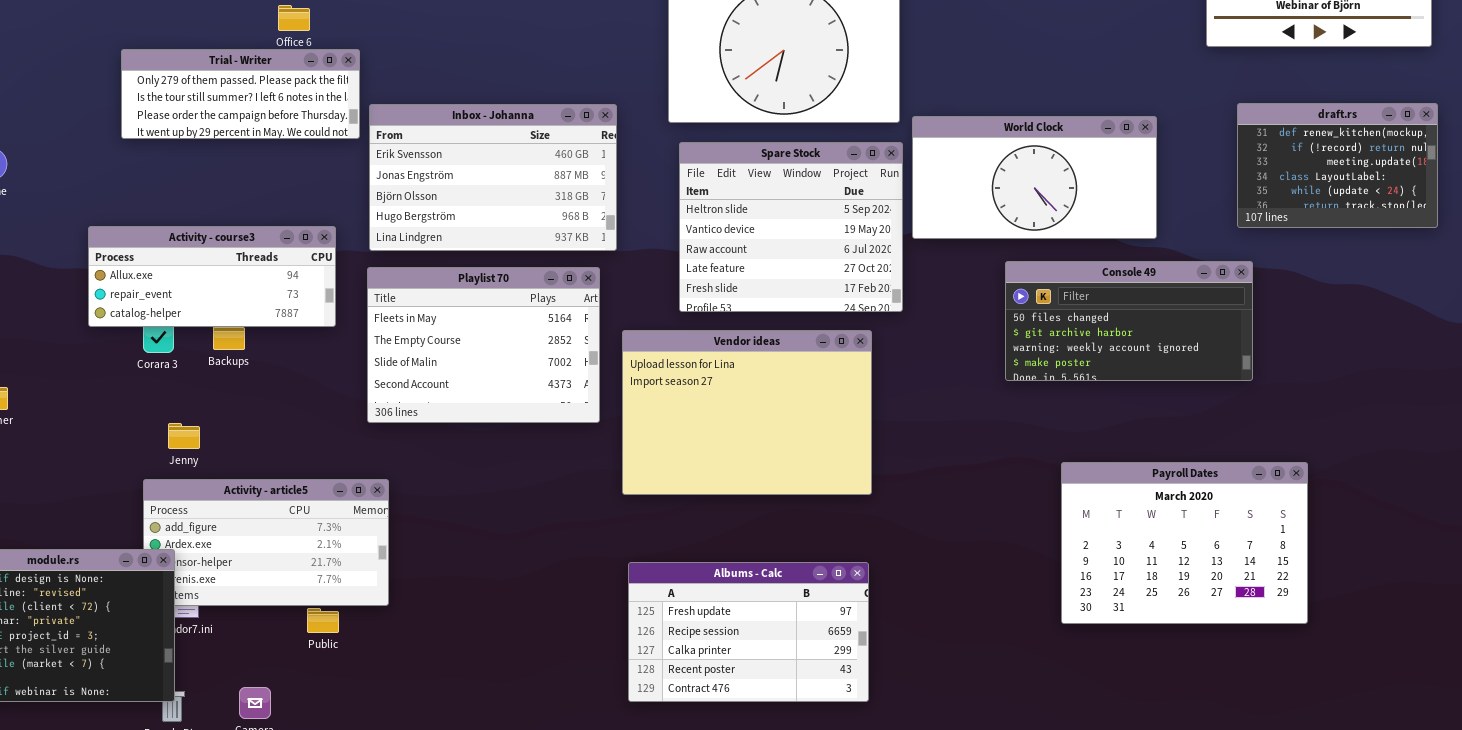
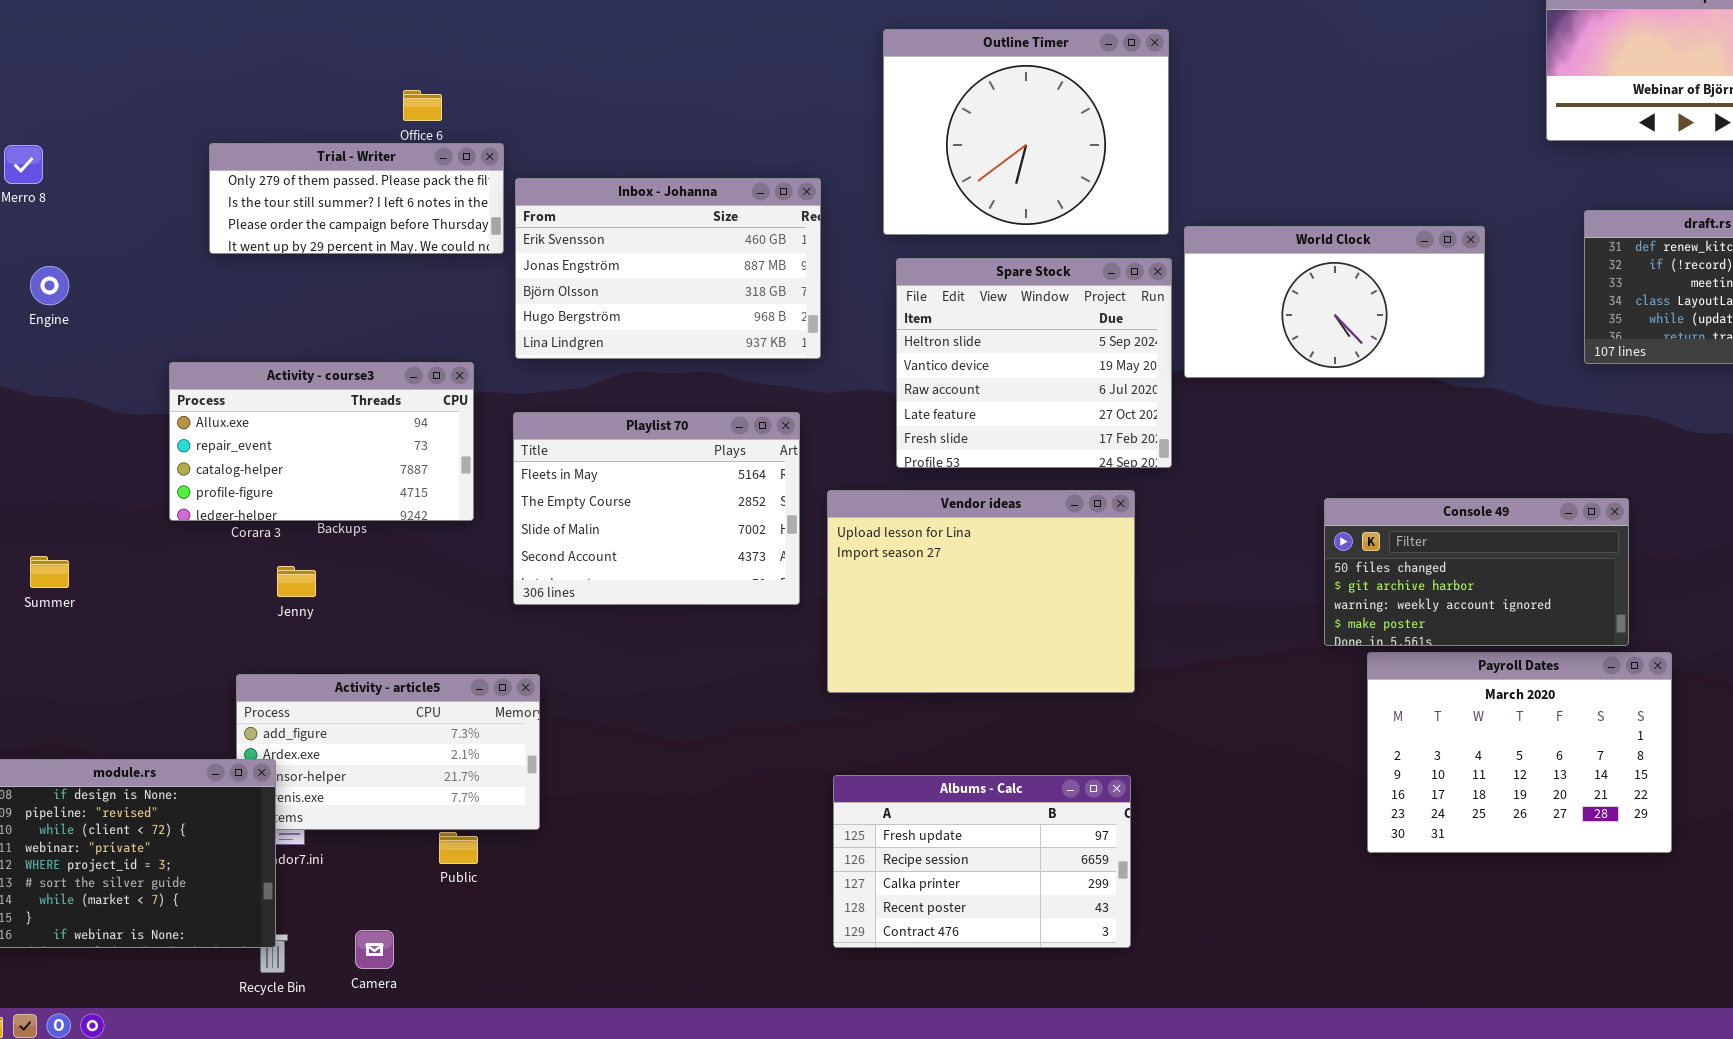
Inbox - Johanna: [369,104,617,251] -> [515,178,821,359], moved
Activity - course3: [88,226,336,327] -> [169,362,474,521], resized
Console 49: [1005,261,1253,381] -> [1324,498,1629,646], moved
Jenny: [168,423,200,449] -> [277,566,316,597], moved

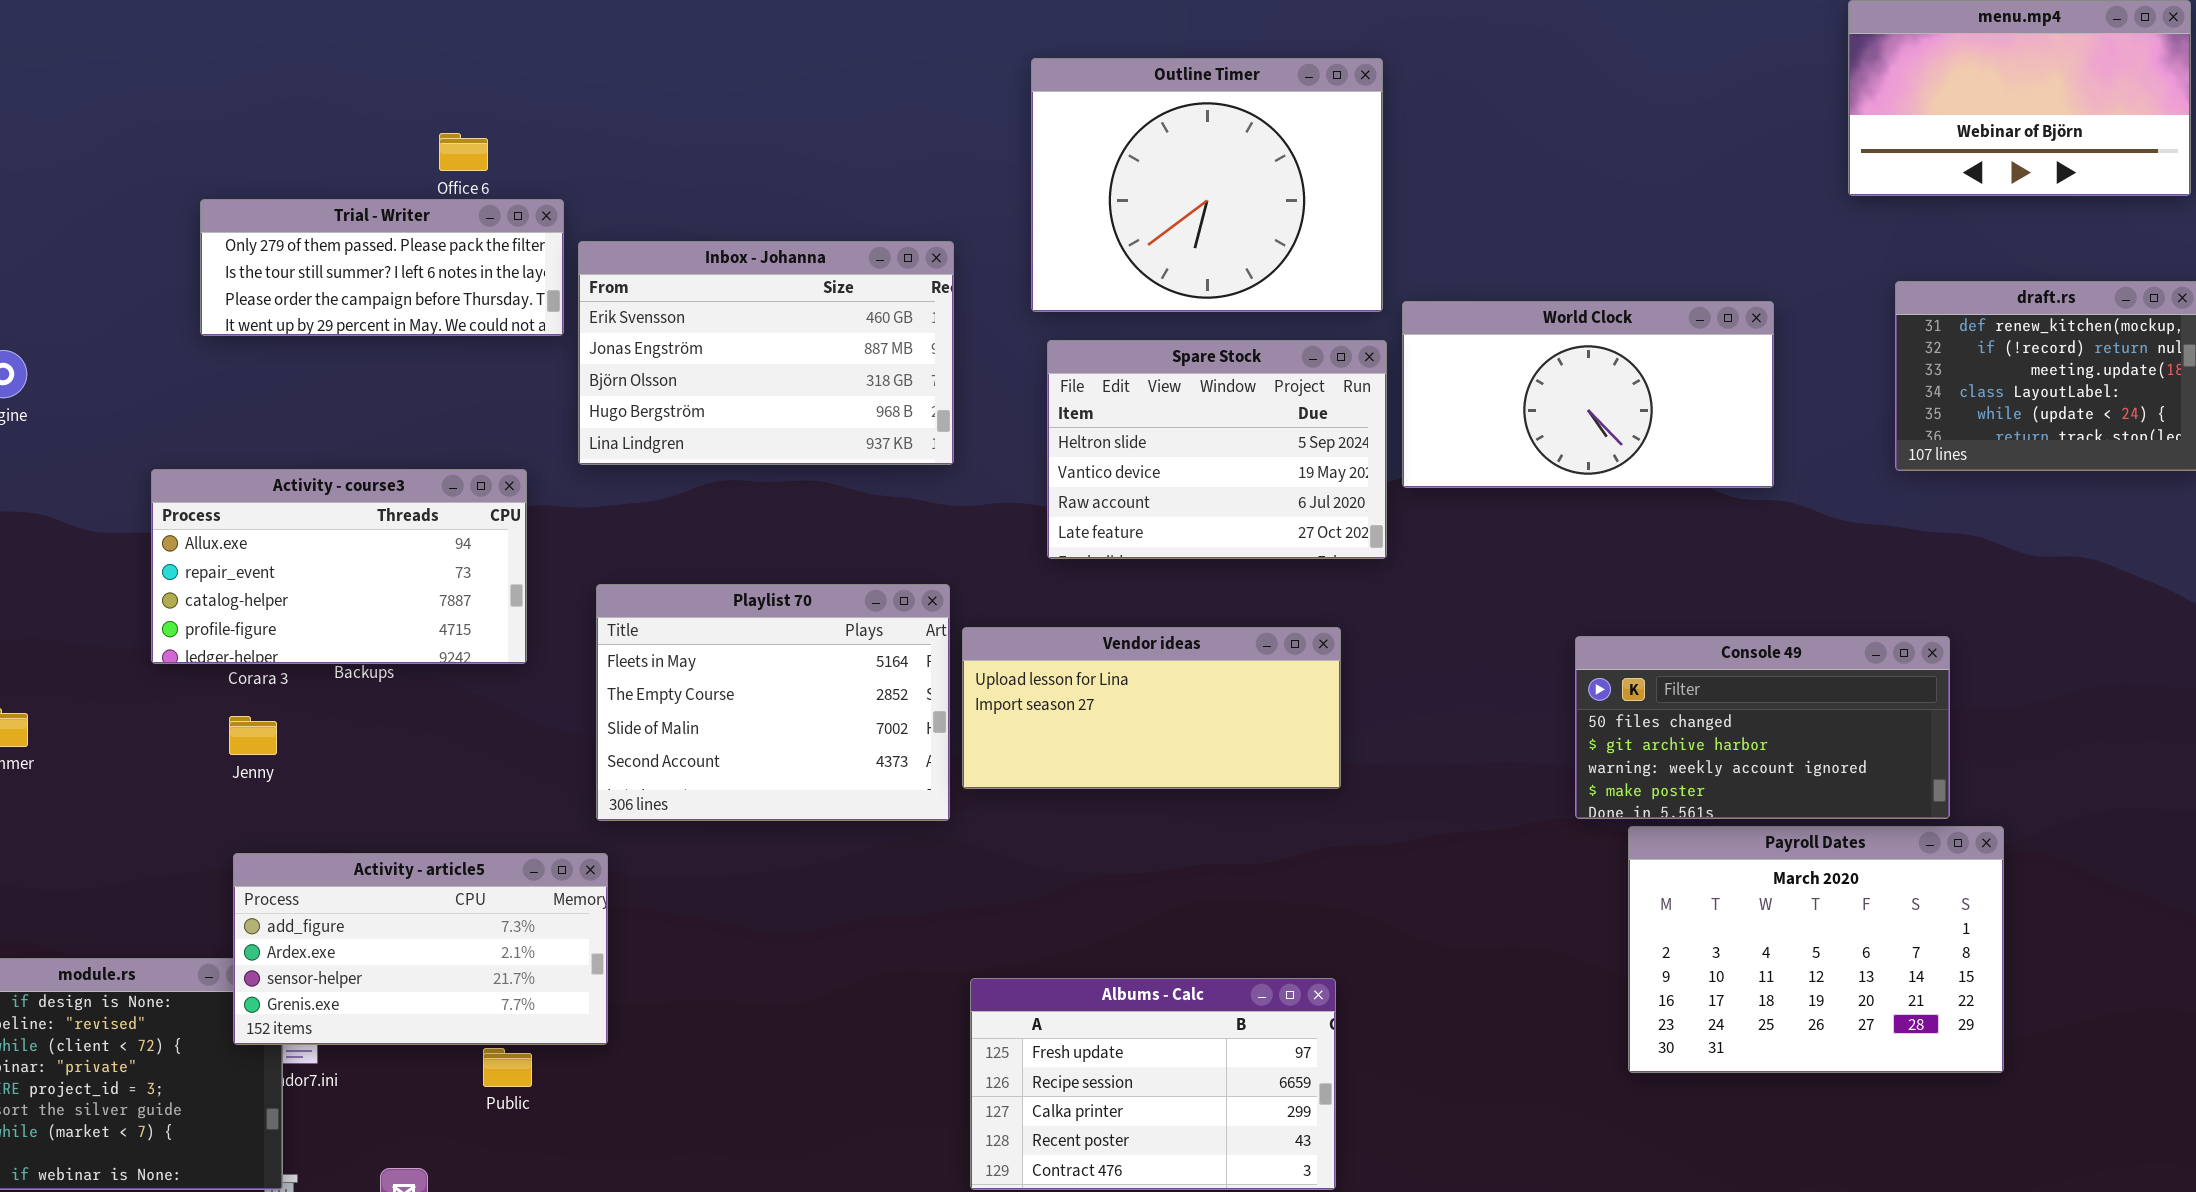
Spare Stock: [896,258,1172,468] -> [1047,340,1387,559], resized
Playlist 70: [513,412,800,605] -> [596,584,950,821], moved
Vendor ideas: [827,490,1135,693] -> [962,627,1341,789], resized
Jenny: [277,566,316,597] -> [229,716,277,755], moved
Activity - article5: [236,674,540,830] -> [233,853,608,1045], raised

